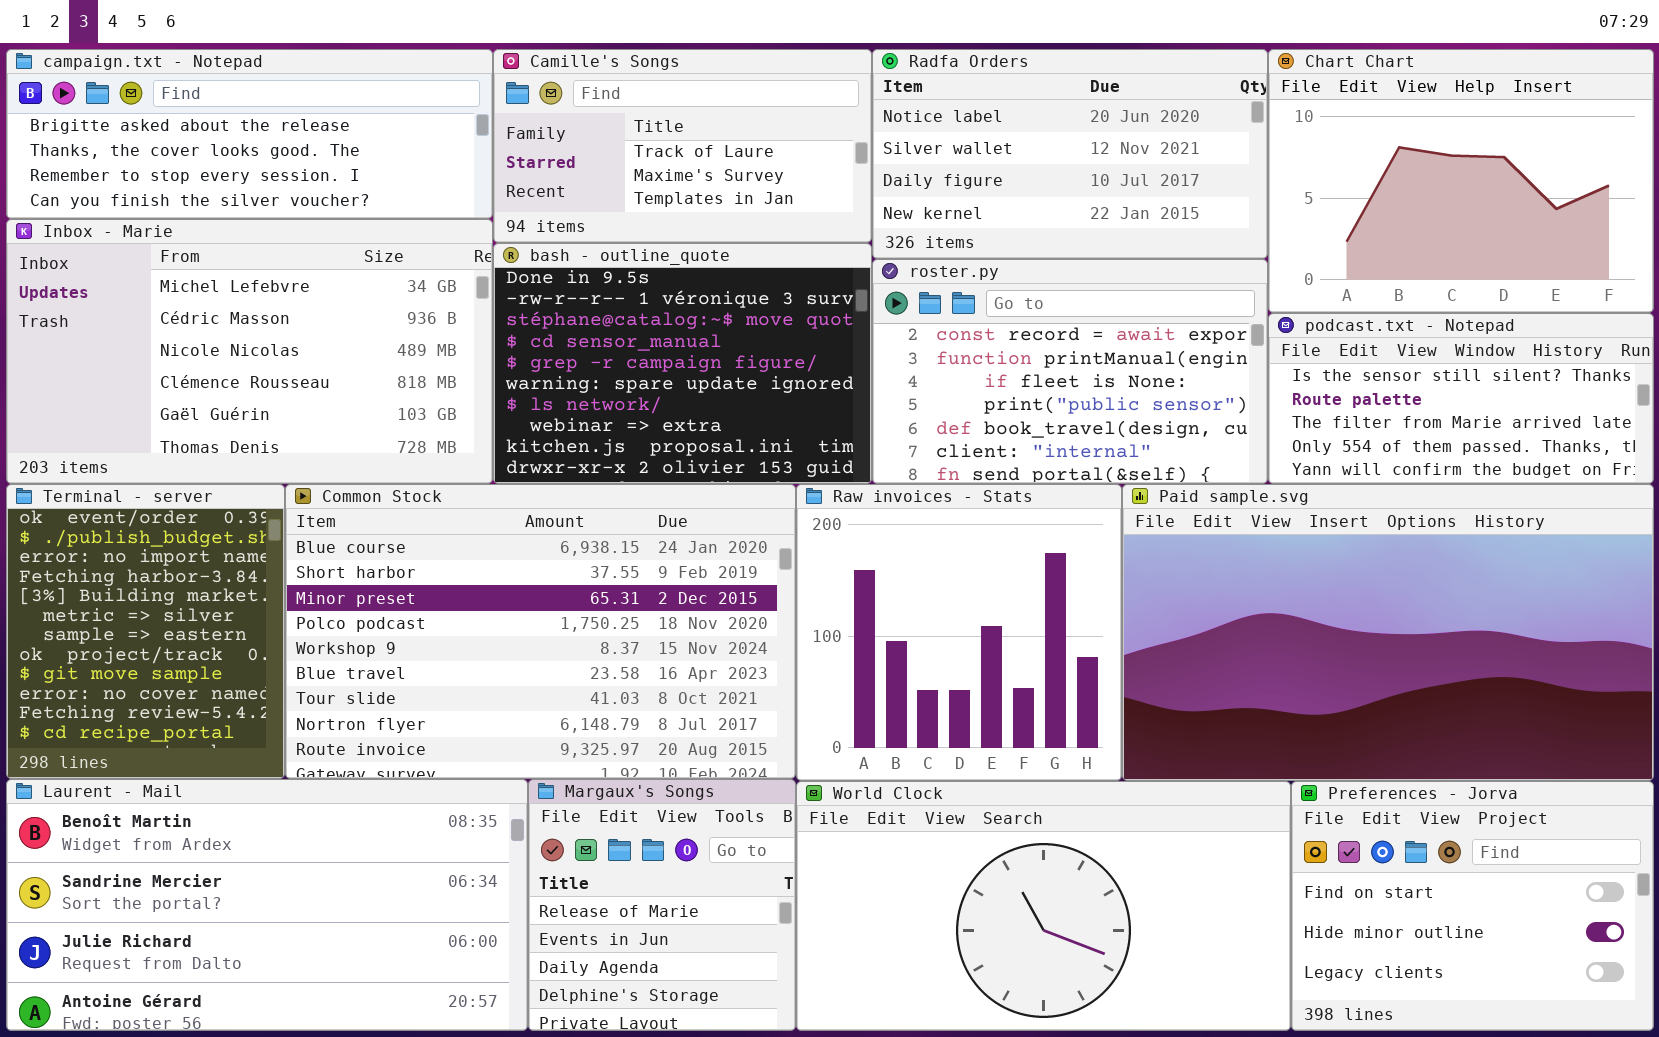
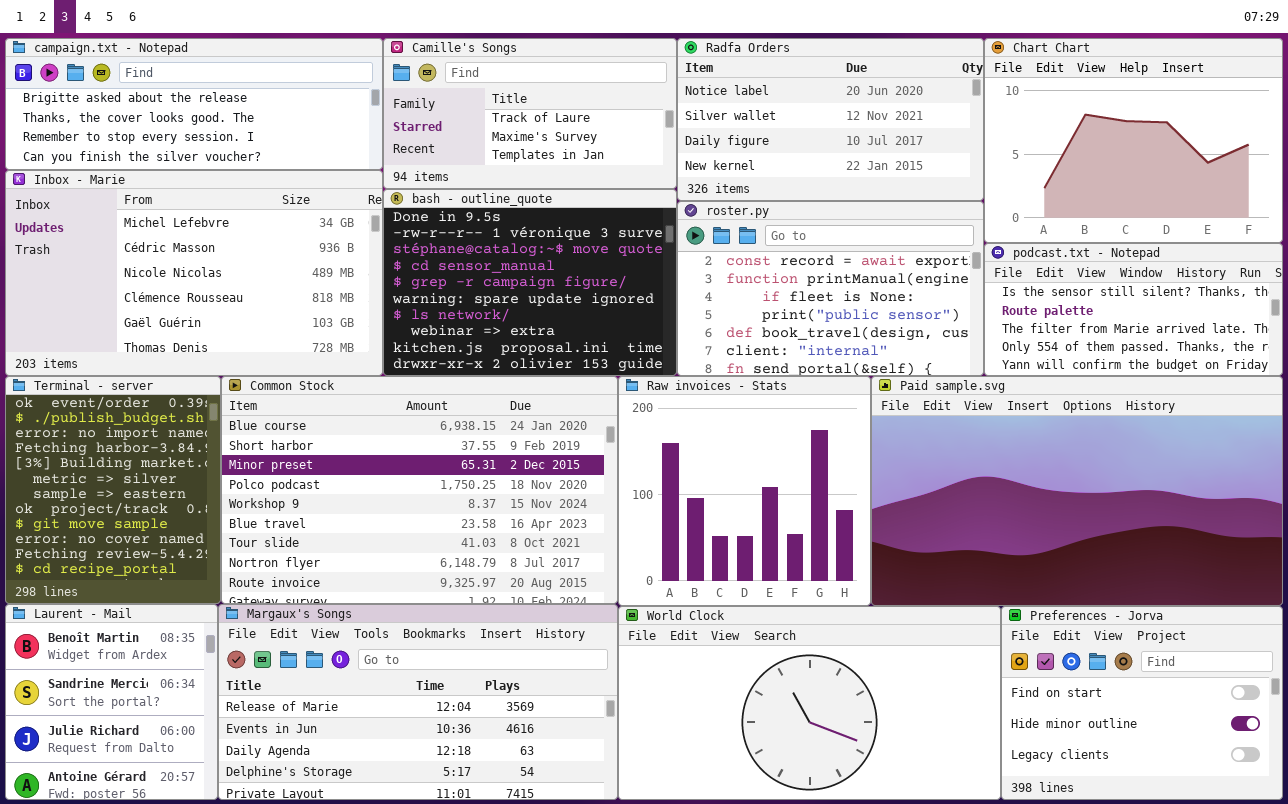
Laurent - Mail: [6,779,528,1031] -> [5,604,218,800], resized
Margaux's Songs: [528,779,796,1031] -> [218,604,618,800], resized

